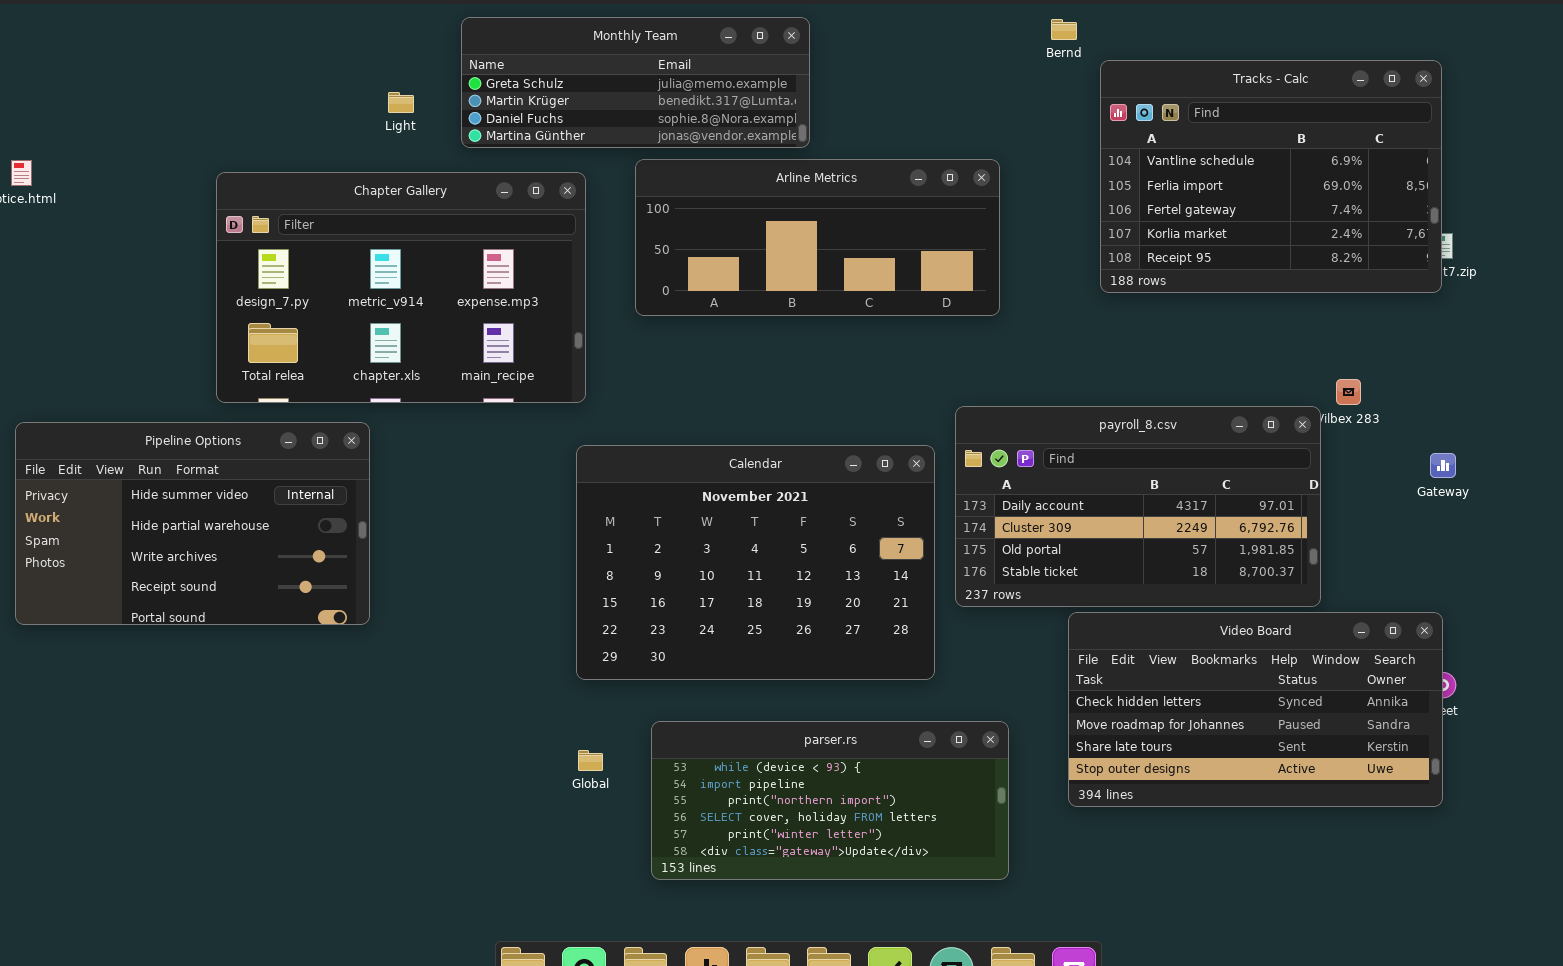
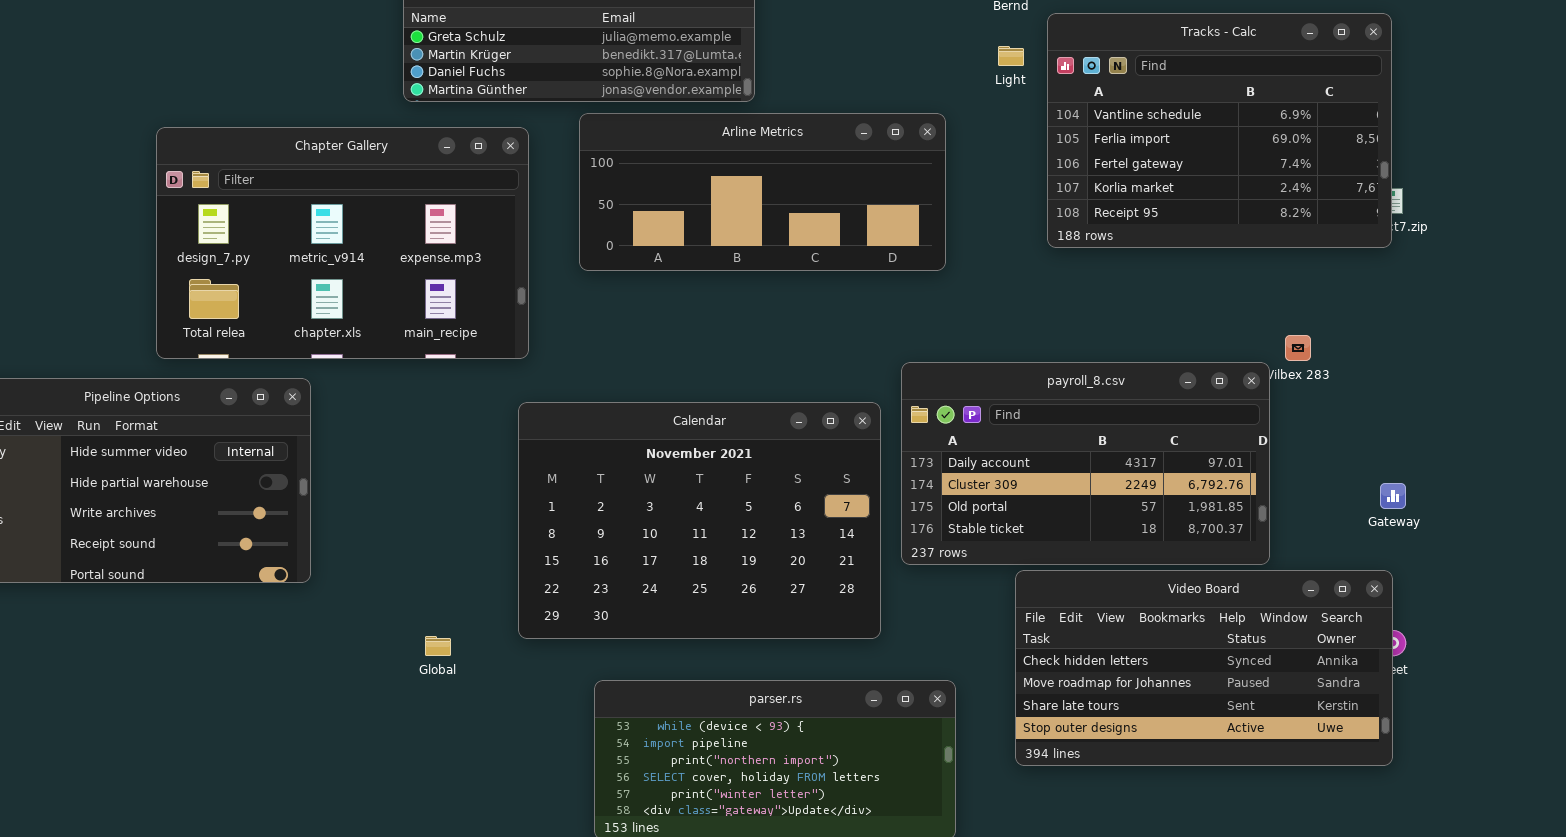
Light: [388,92,414,113] -> [998,46,1024,66], moved
Gateway: [1430,453,1456,478] -> [1380,483,1406,509], moved
Global: [578,750,603,771] -> [425,636,451,656], moved

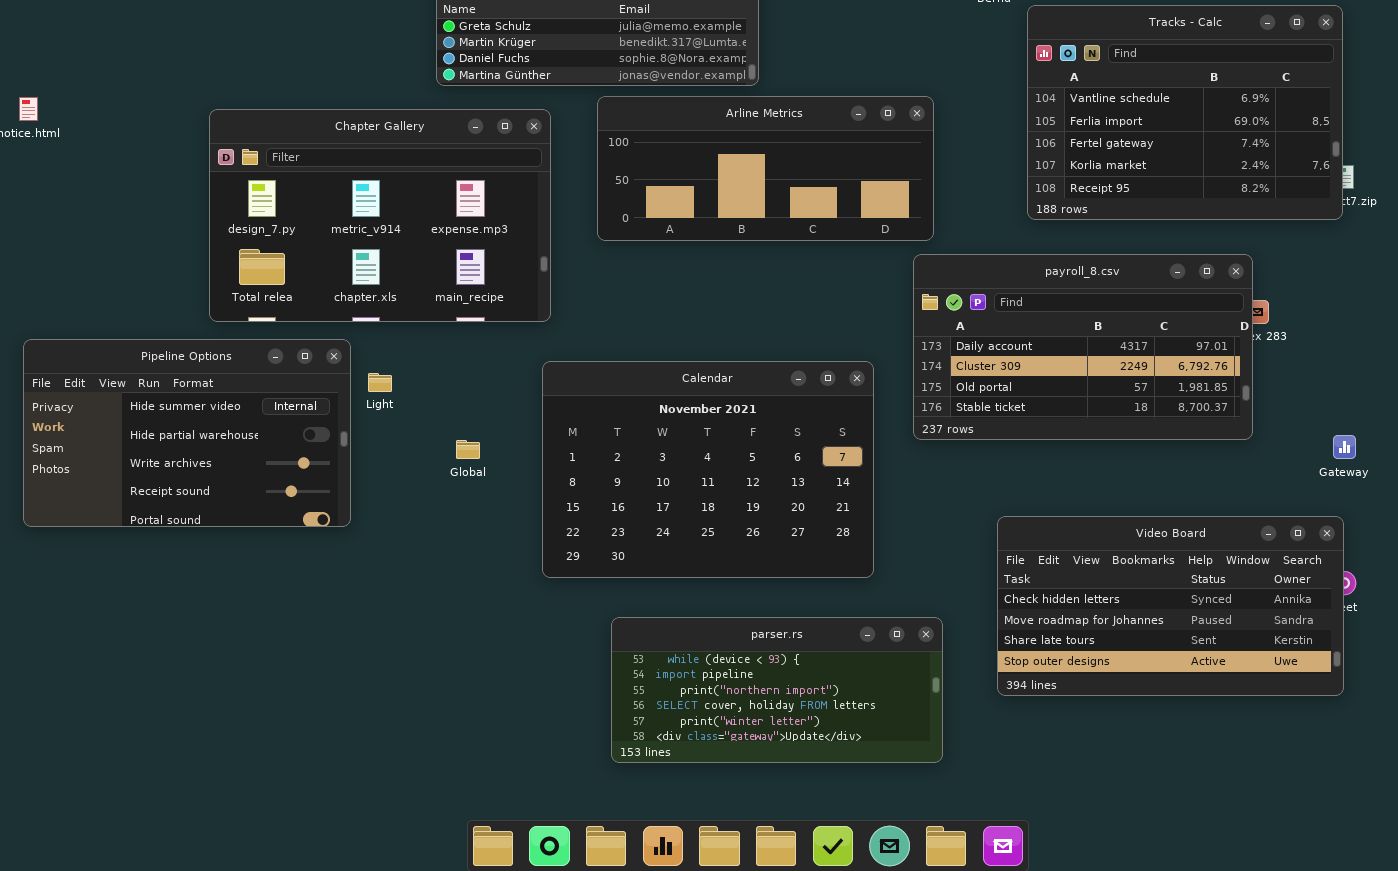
Light: [998,46,1024,66] -> [368,373,392,392], moved
payroll_8.csv: [901,362,1270,565] -> [913,254,1253,440], moved
Global: [425,636,451,656] -> [456,440,480,459], moved

